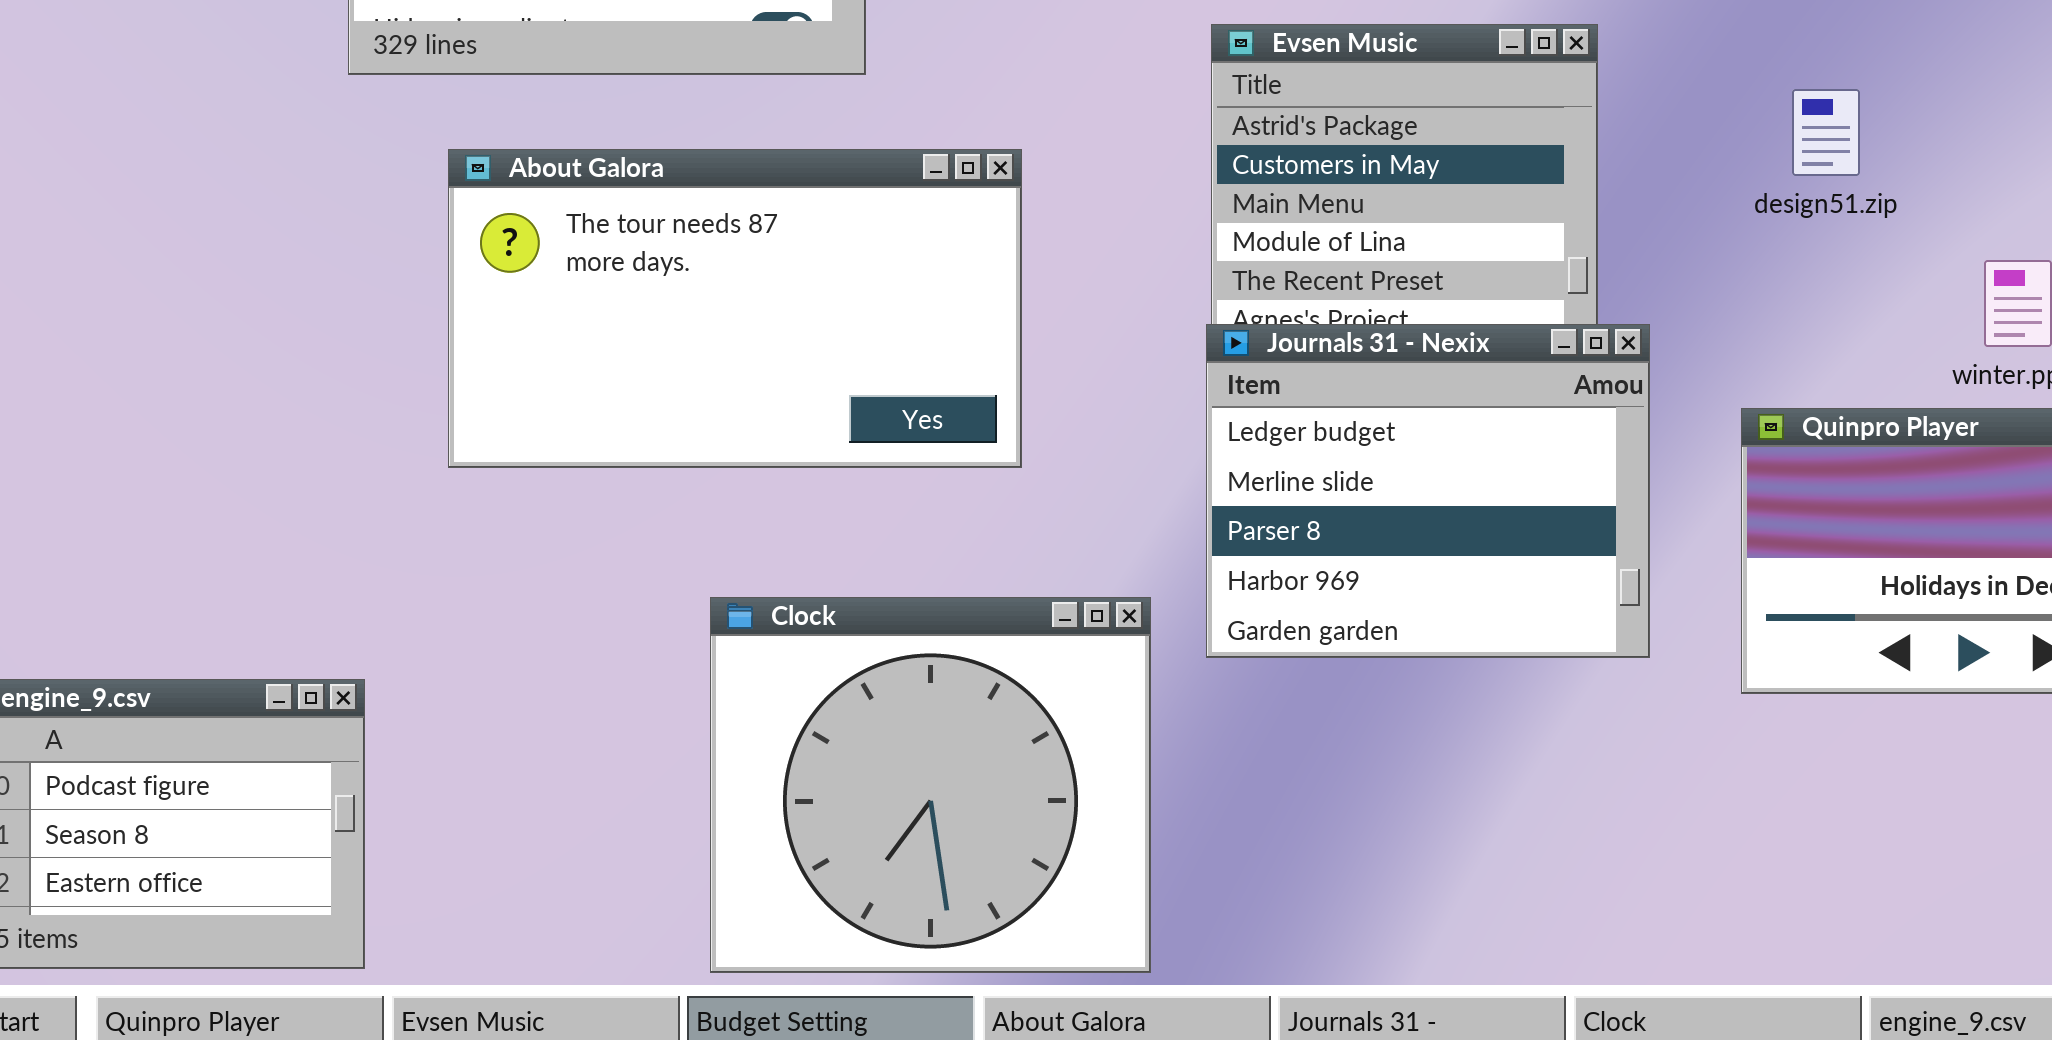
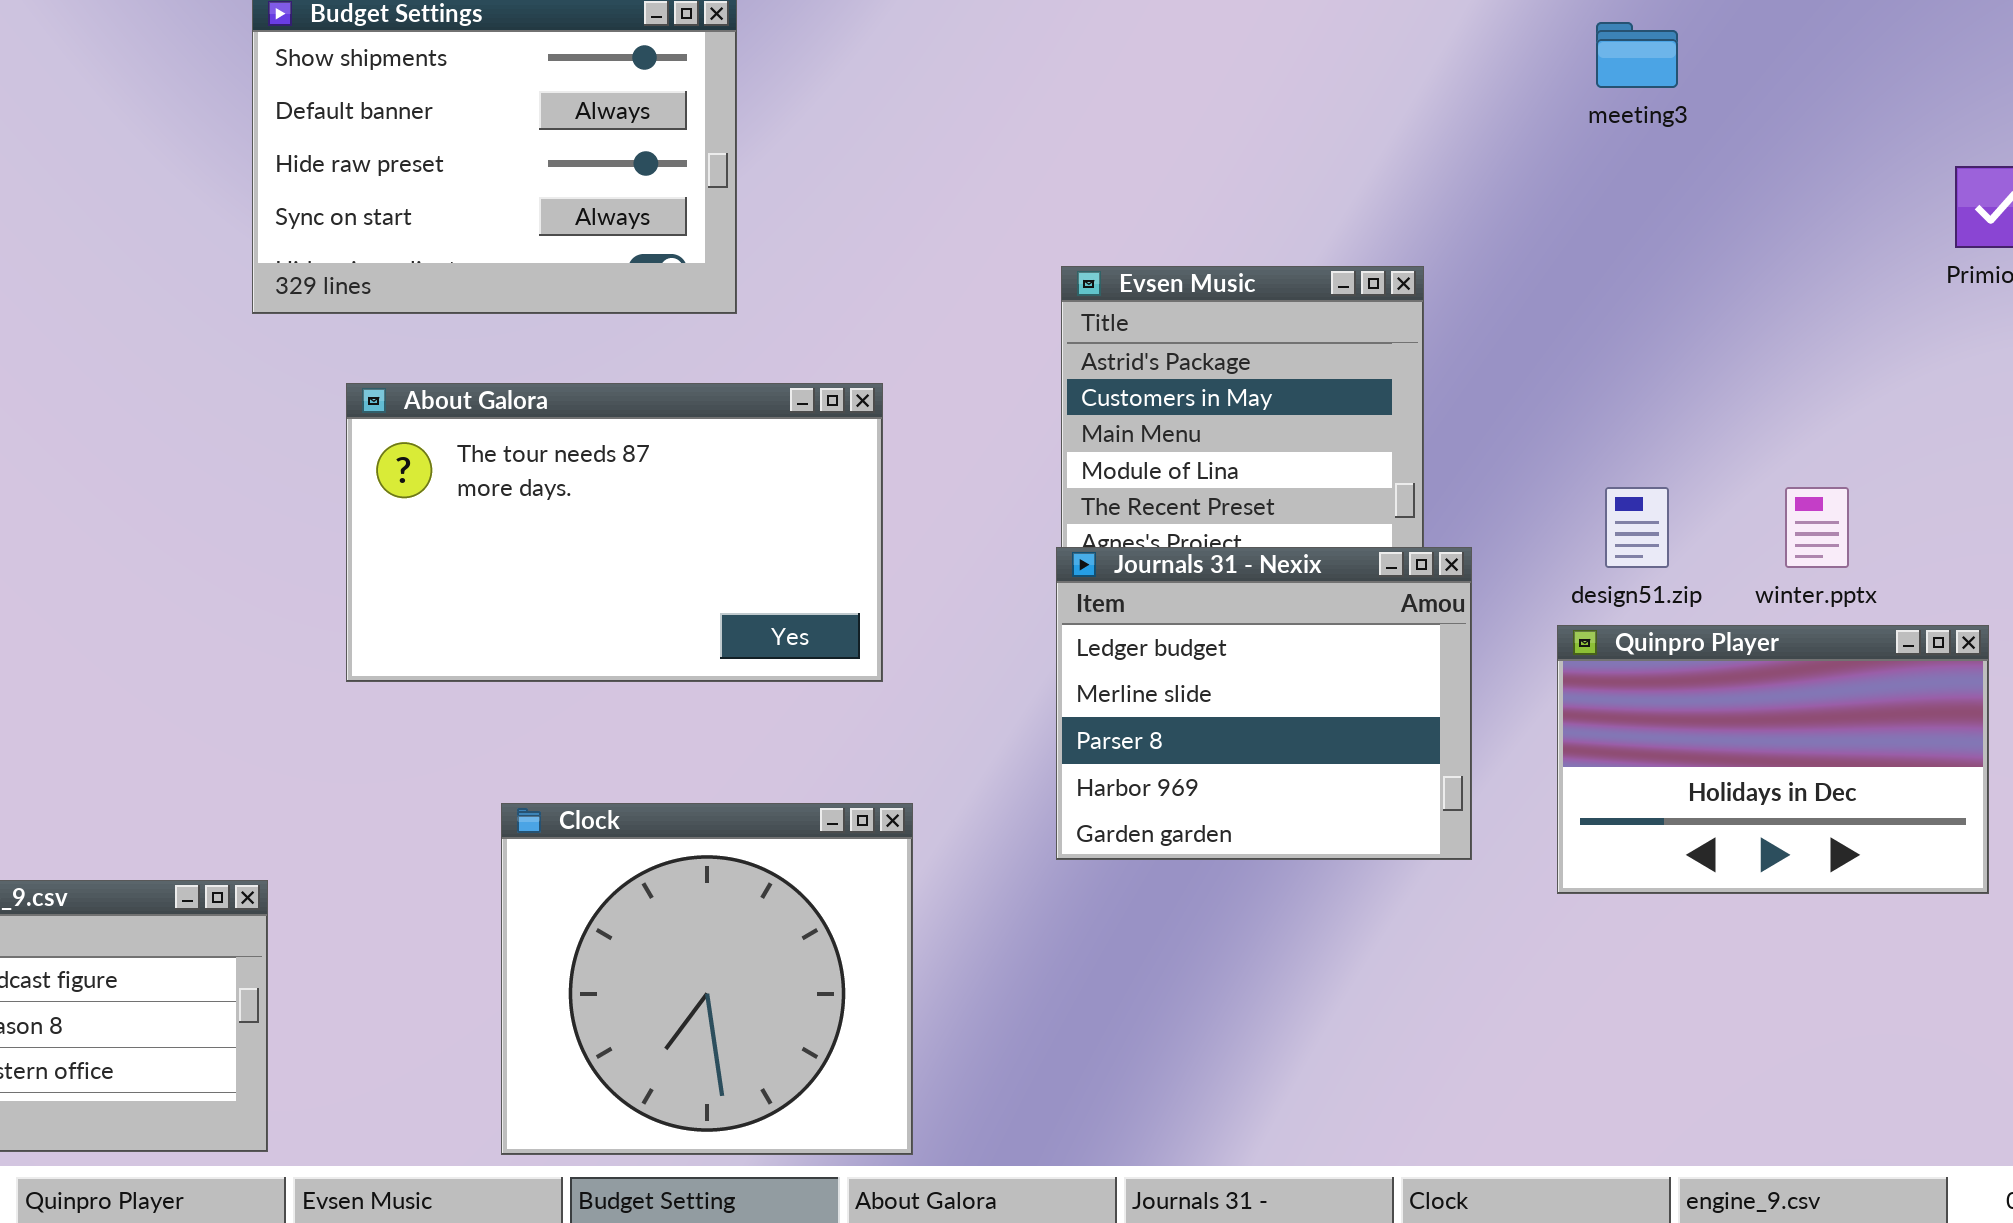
design51.zip: [1792,89,1860,176] -> [1605,487,1669,568], moved
Clock: [710,597,1151,973] -> [501,803,913,1155], moved

